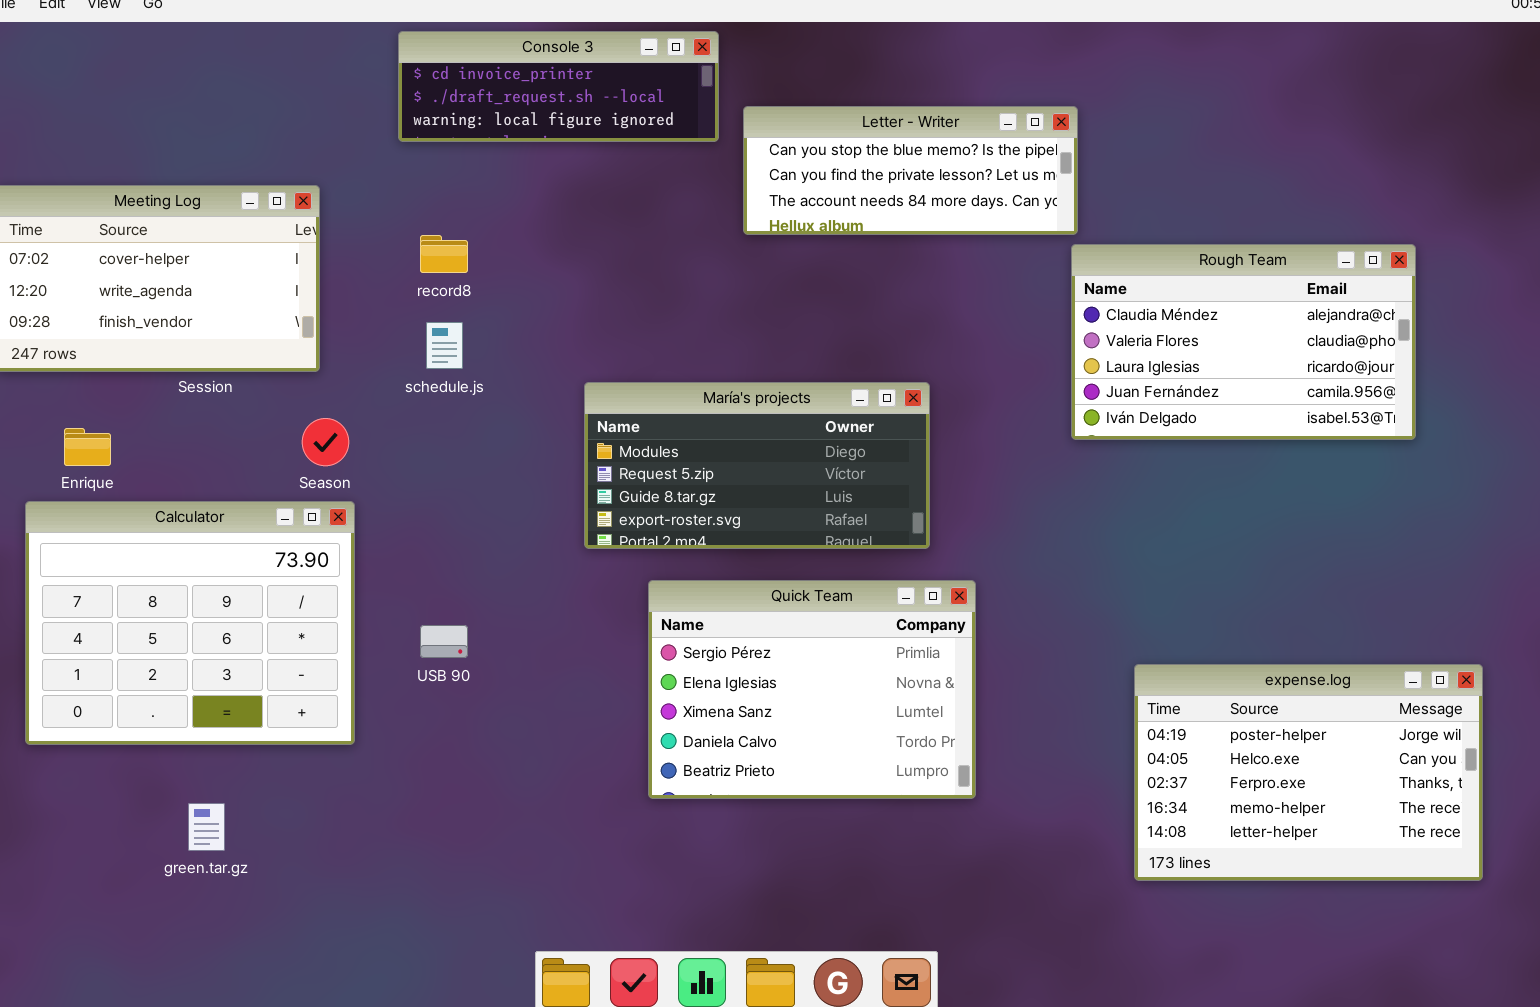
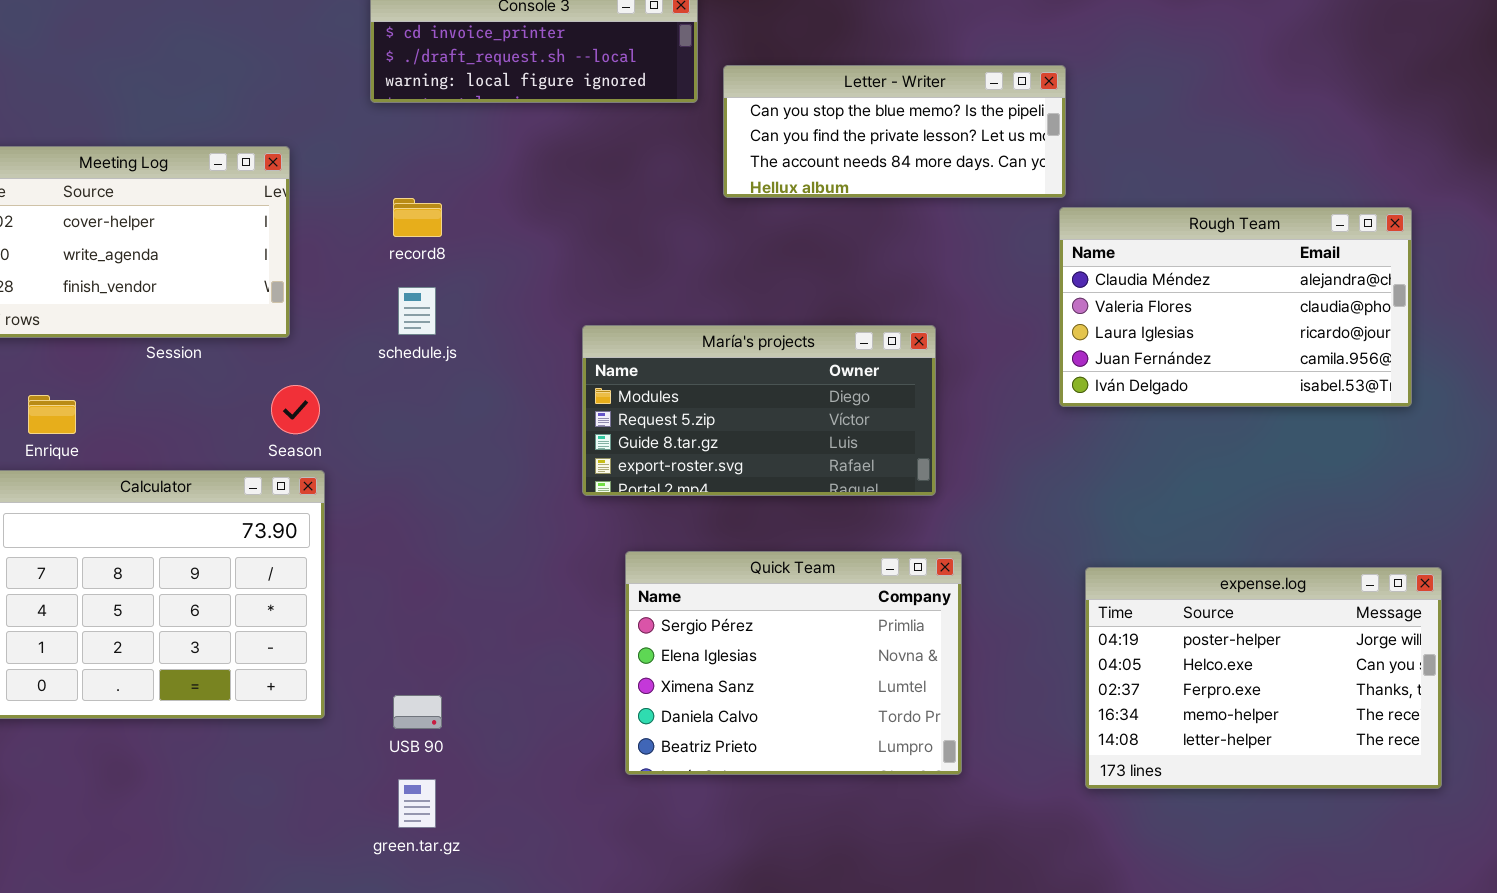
María's projects: [584,382,930,549] -> [582,325,936,496], moved
USB 90: [420,625,468,658] -> [393,695,442,729], moved
expense.log: [1134,664,1483,881] -> [1085,567,1442,789], moved
green.tar.gz: [188,803,225,851] -> [398,779,436,828], moved

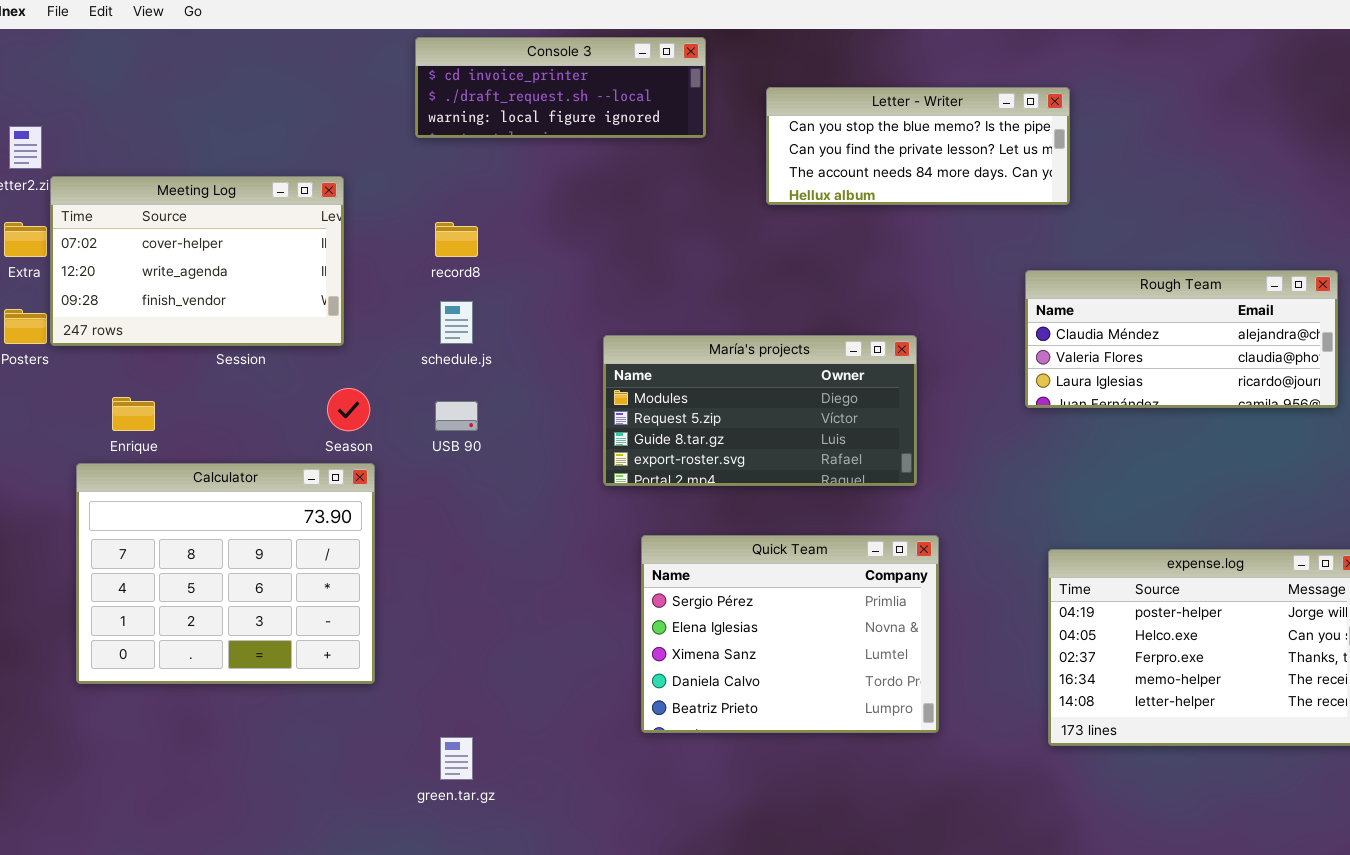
Letter - Writer: [723,65,1066,198] -> [766,87,1070,205], moved
Rough Team: [1059,207,1412,407] -> [1025,270,1338,408], resized
USB 90: [393,695,442,729] -> [435,401,478,431], moved

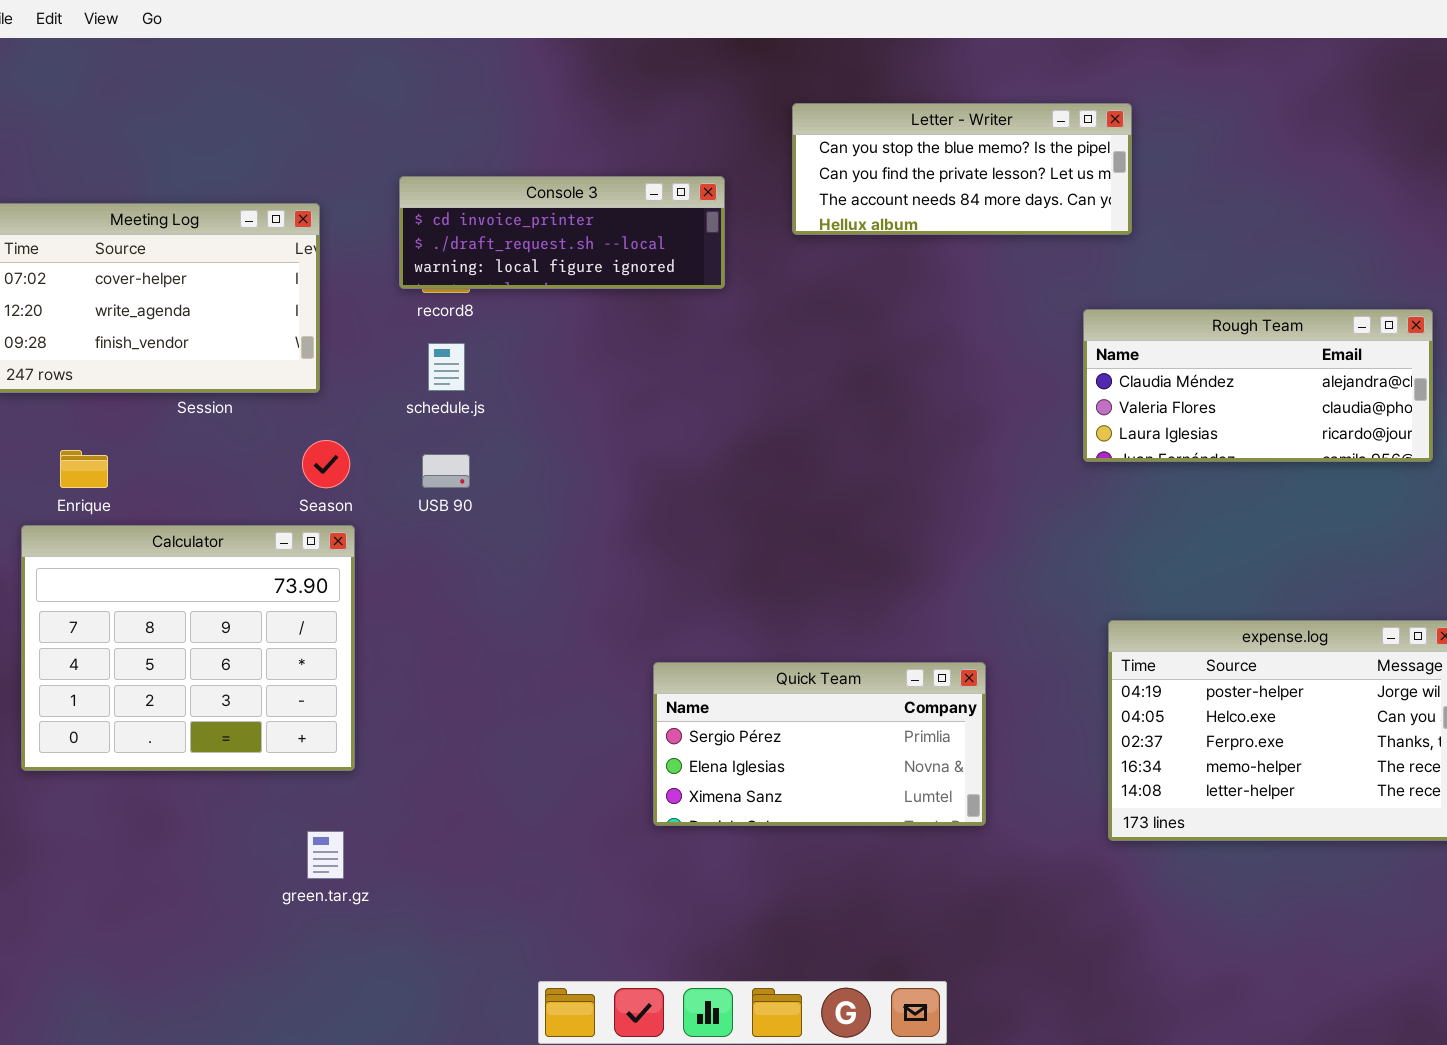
Console 3: [415,37,706,138] -> [399,176,725,289], moved
María's projects: [603,335,917,486] -> none, closed
Quick Team: [641,535,939,733] -> [653,662,986,826], resized
green.tar.gz: [440,737,473,780] -> [307,831,344,879], moved

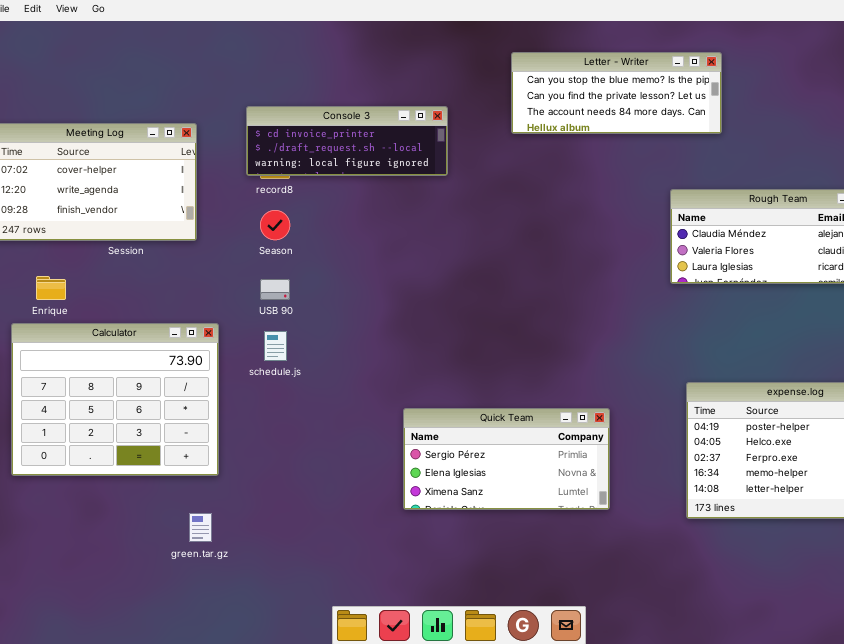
Letter - Writer: [792,103,1132,235] -> [511,52,722,134], moved
schedule.js: [428,343,465,391] -> [264,331,287,361], moved
Season: [302,440,350,488] -> [260,210,290,240], moved

